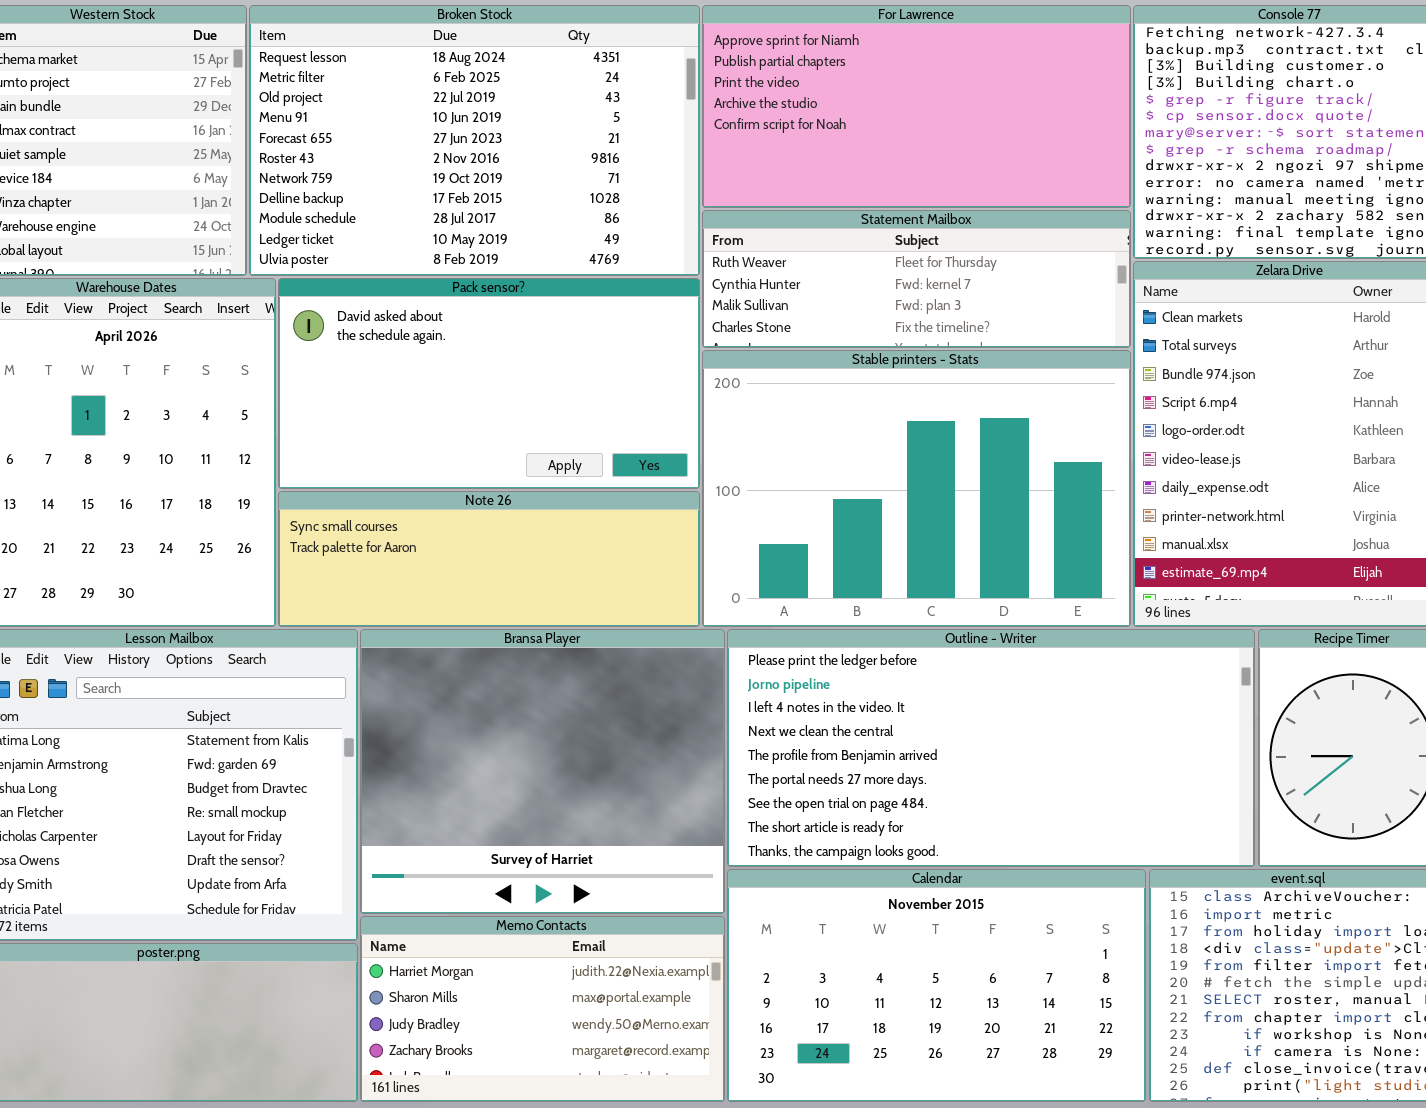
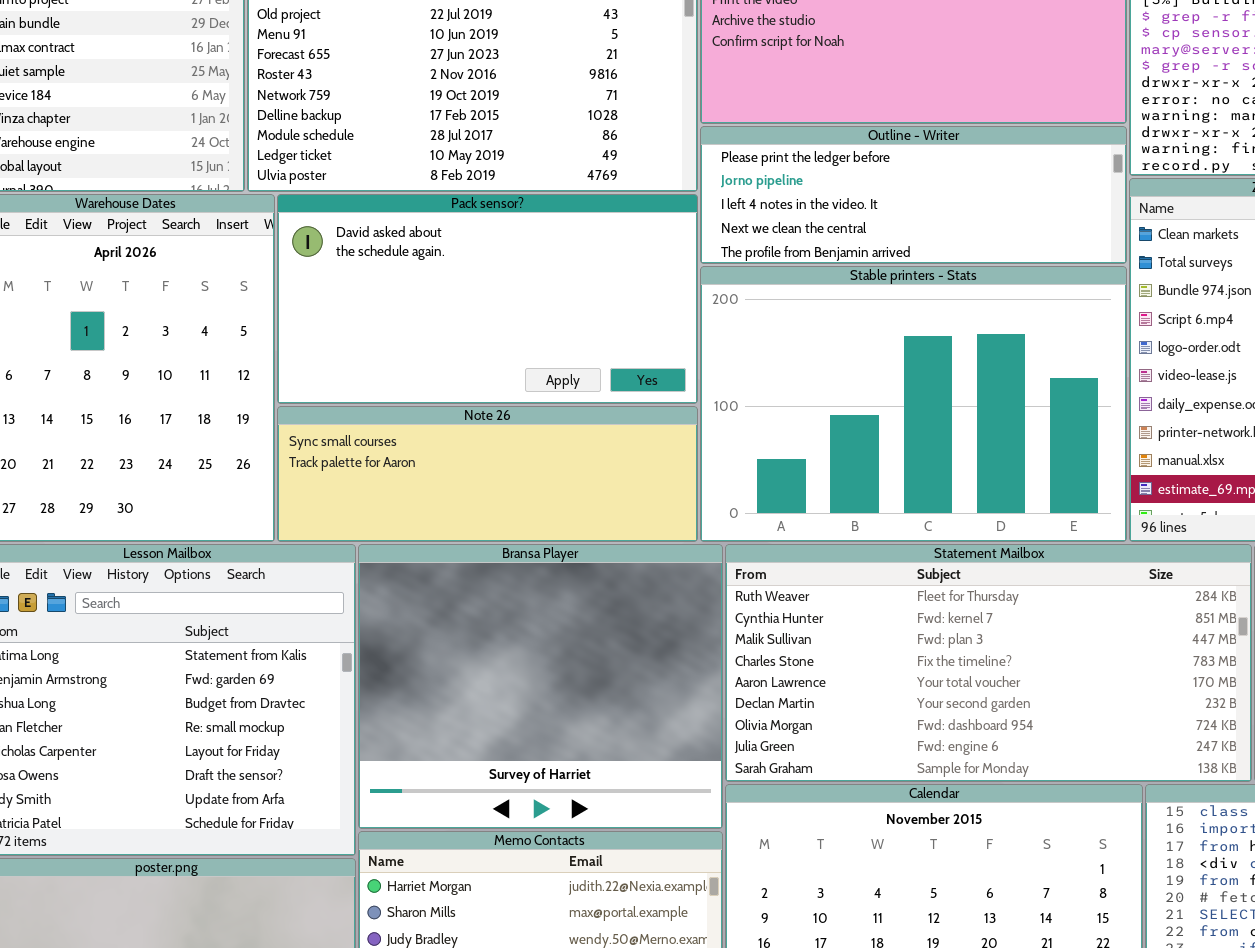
Statement Mailbox: [702,210,1131,348] -> [725,544,1252,782], moved, resized
Outline - Writer: [727,629,1255,867] -> [700,126,1127,264], moved, resized

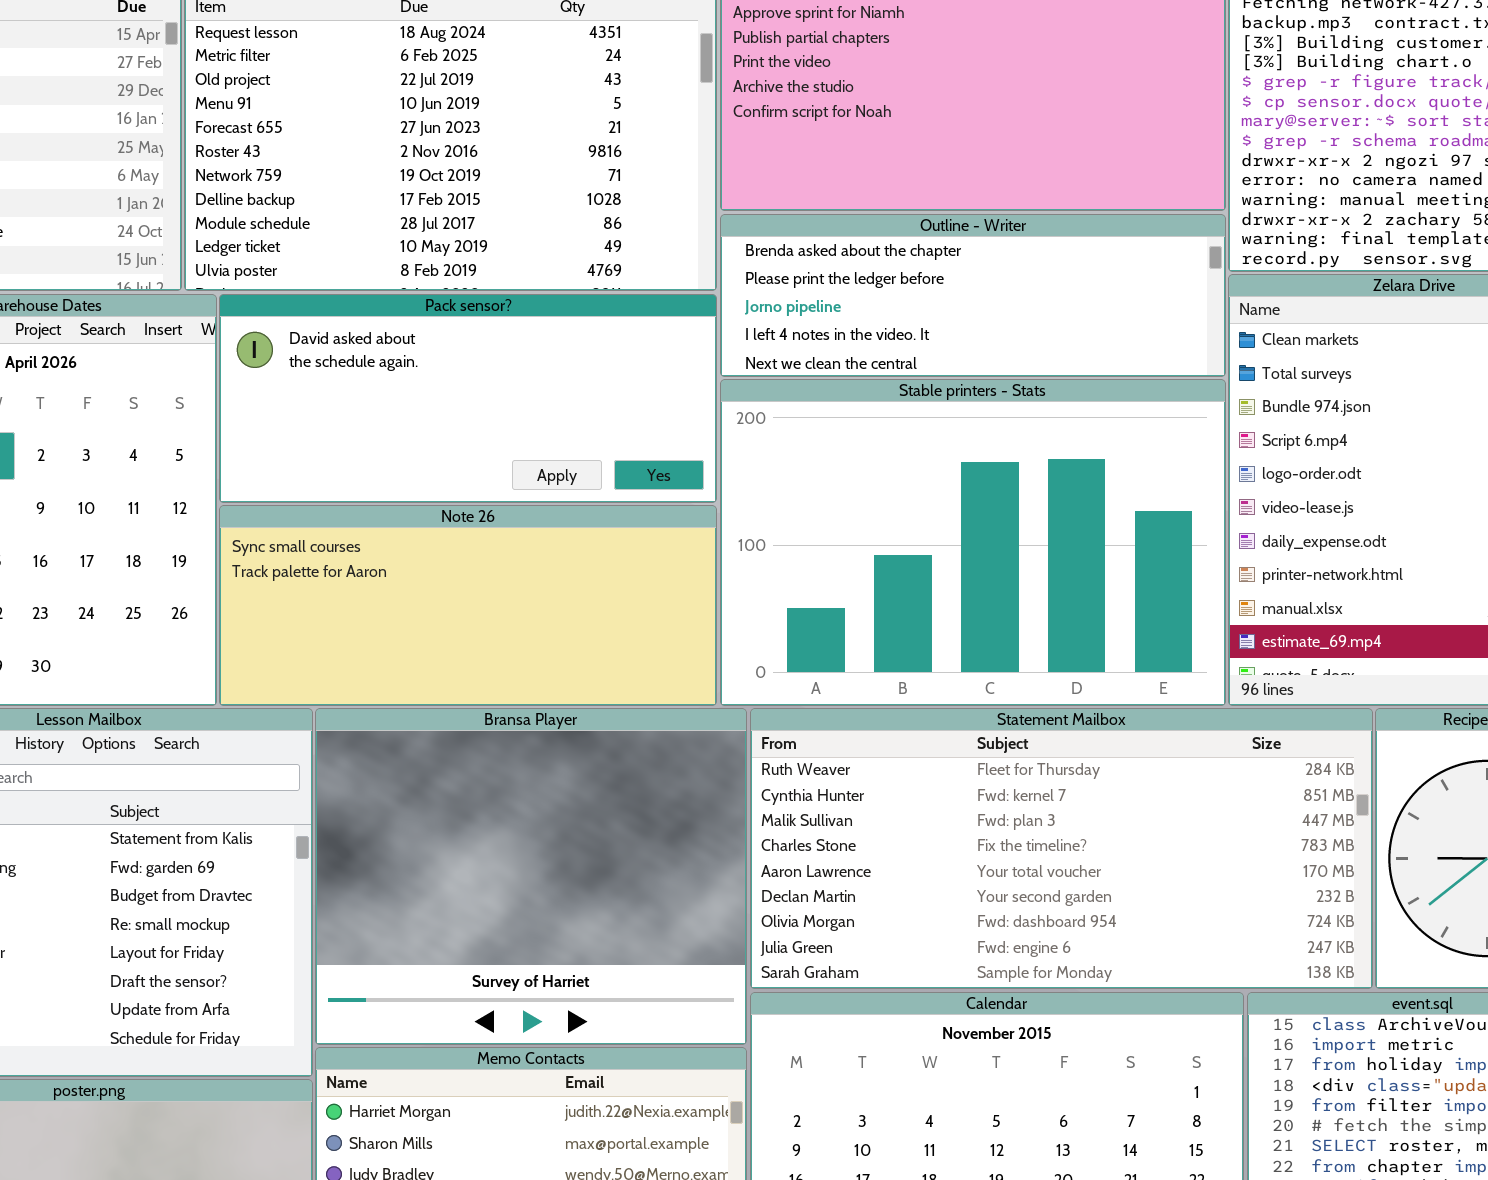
Outline - Writer: [700,126,1127,264] -> [720,214,1226,377], scrolled up 1 row
Pack sensor?: [277,194,698,404] -> [219,294,717,503], resized
Note 26: [277,406,698,542] -> [219,505,717,706], resized

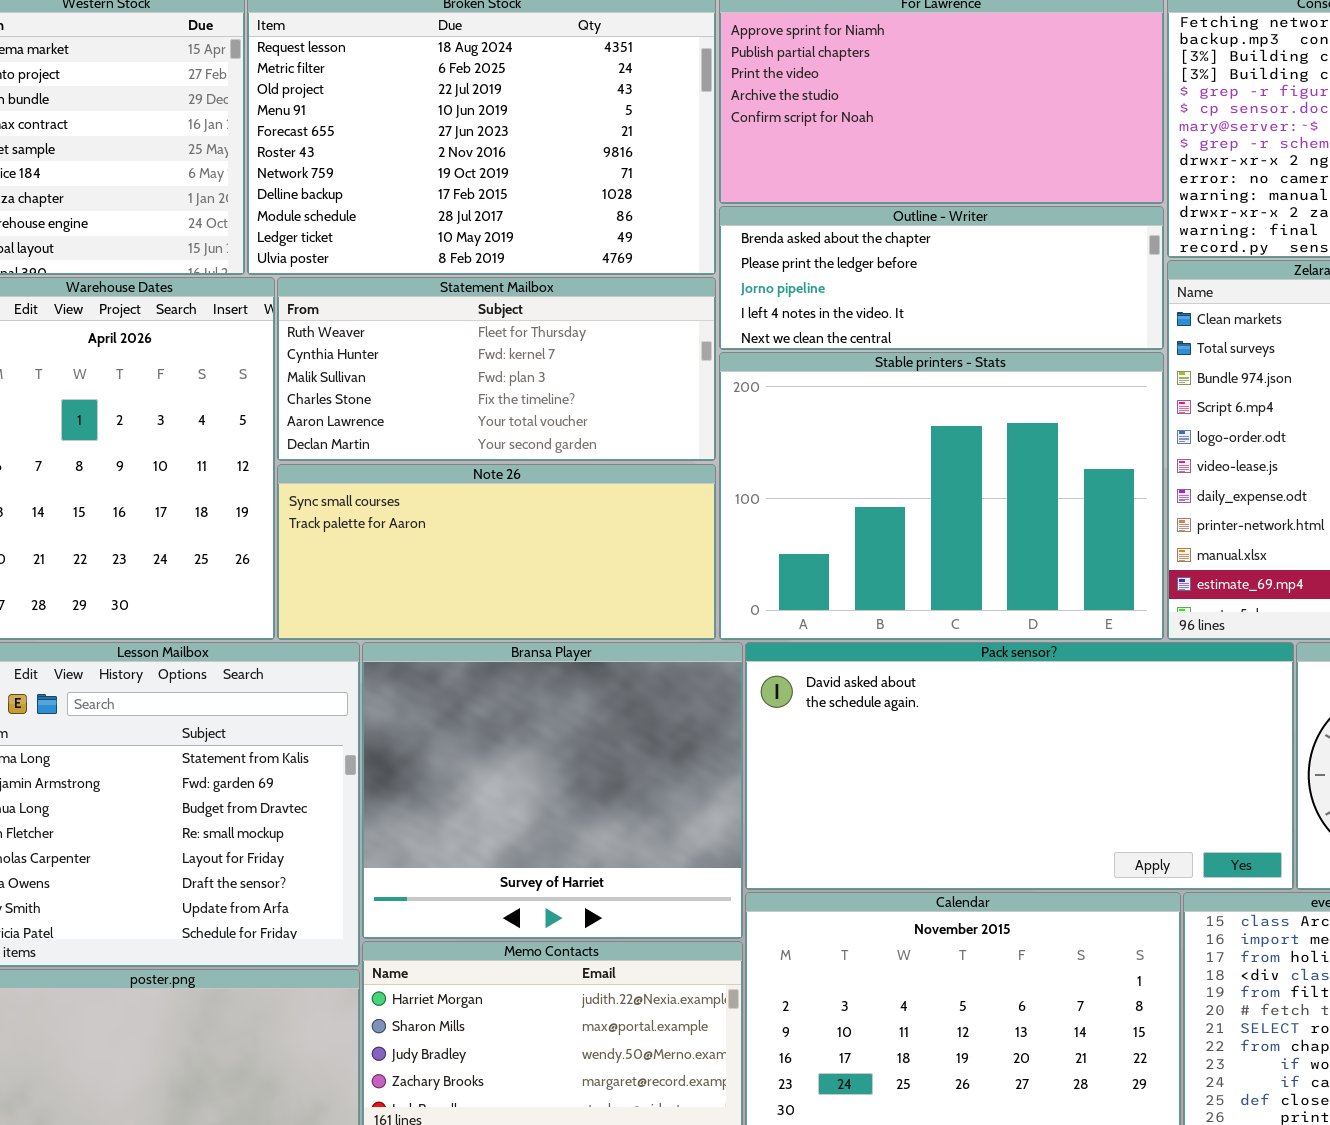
Pack sensor?: [219,294,717,503] -> [745,642,1294,890], moved, resized
Statement Mailbox: [750,708,1373,989] -> [277,277,716,461], moved, resized

